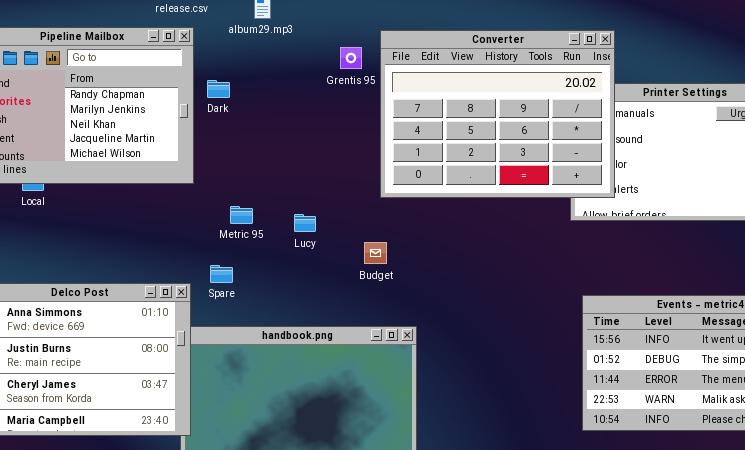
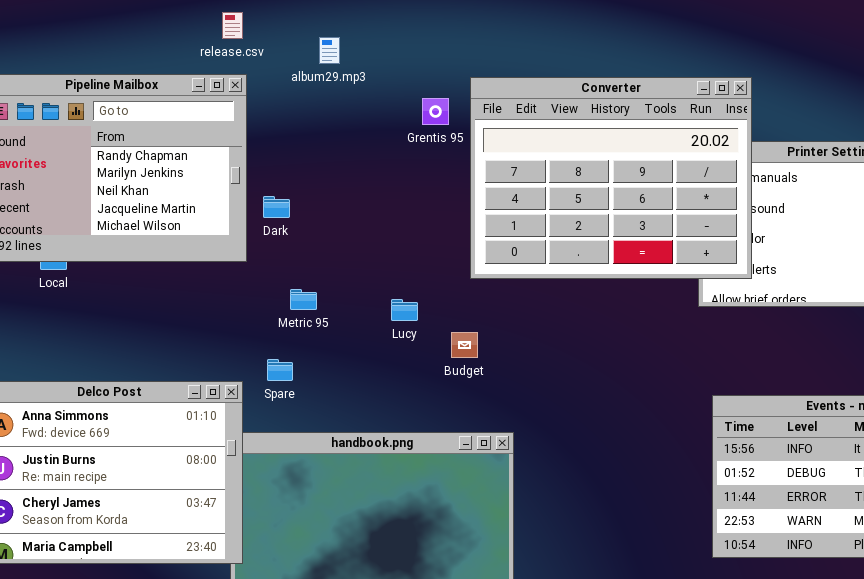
Dark: [207,80,230,98] -> [263,196,290,218], moved
Lucy: [294,214,316,232] -> [391,299,418,321], moved

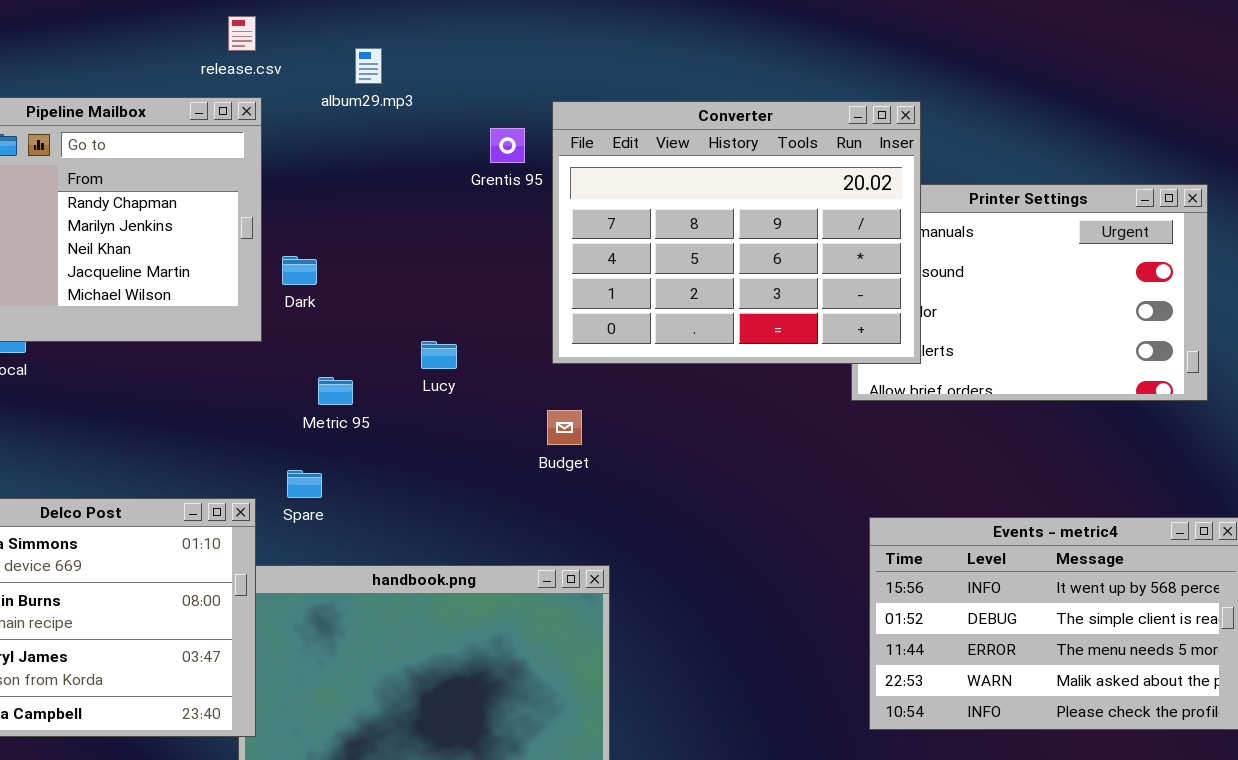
Lucy: [391,299,418,321] -> [421,341,457,369], moved
Budget: [451,332,478,358] -> [547,410,582,445], moved

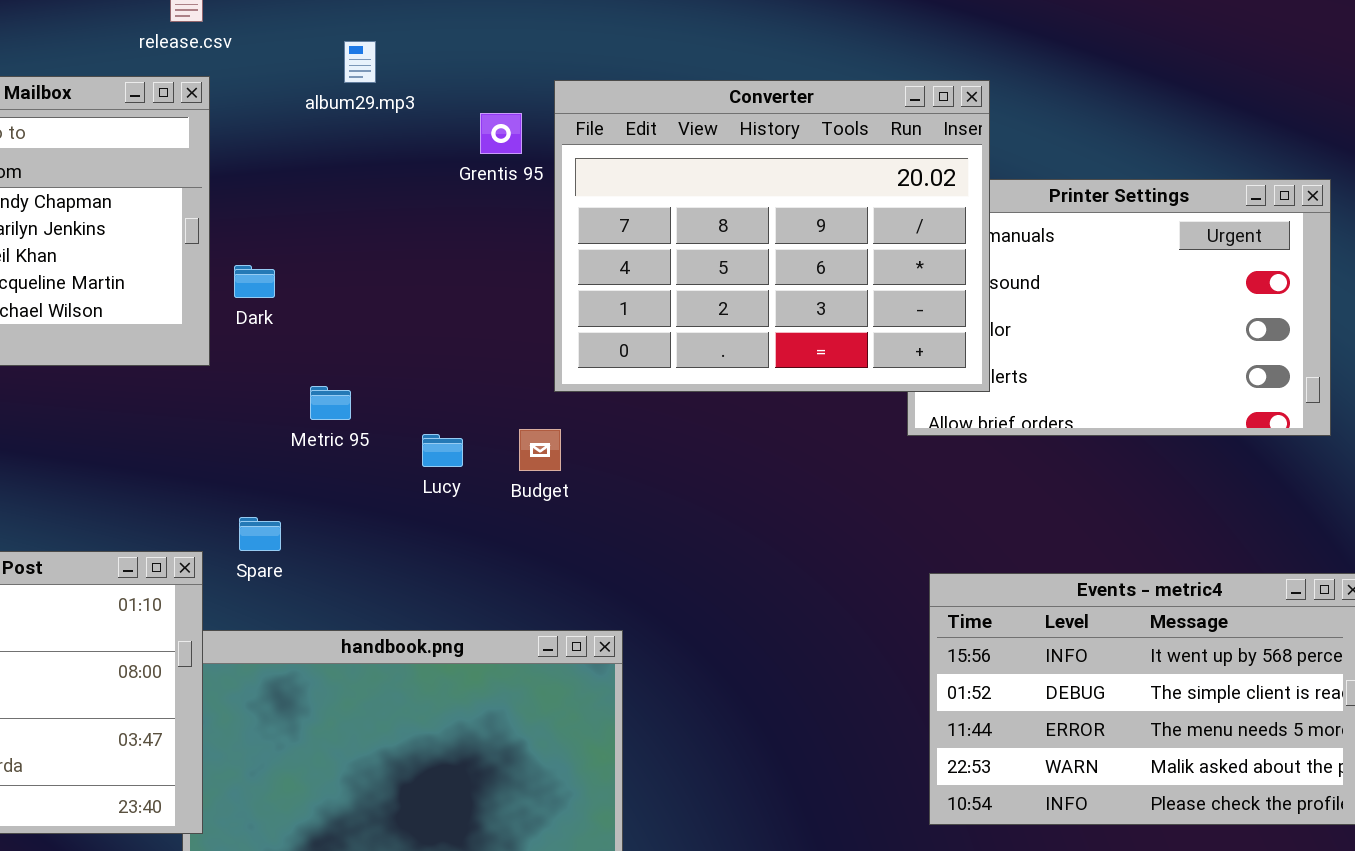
album29.mp3: [355,48,382,84] -> [344,41,376,83], moved
Lucy: [421,341,457,369] -> [422,434,463,467], moved
Metric 95: [318,377,353,405] -> [310,386,351,420], moved
Budget: [547,410,582,445] -> [519,429,561,471], moved

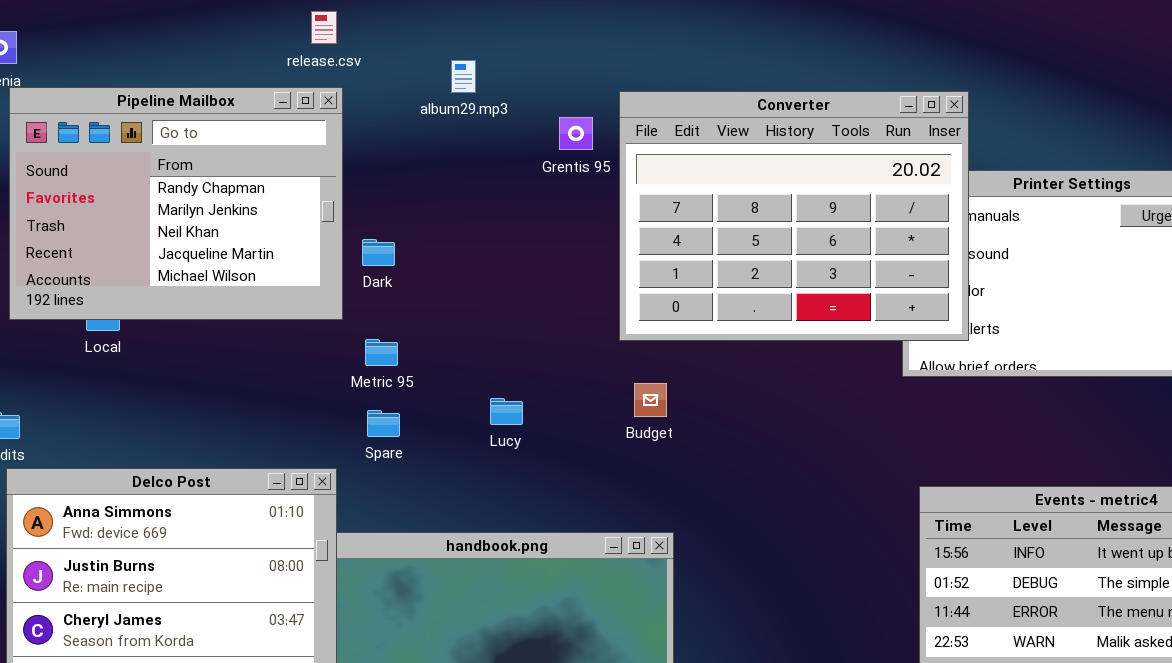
Metric 95: [310,386,351,420] -> [365,339,398,366], moved
Budget: [519,429,561,471] -> [634,383,667,417], moved
Lucy: [422,434,463,467] -> [490,398,523,425], moved
Spare: [239,517,281,551] -> [367,410,400,437], moved

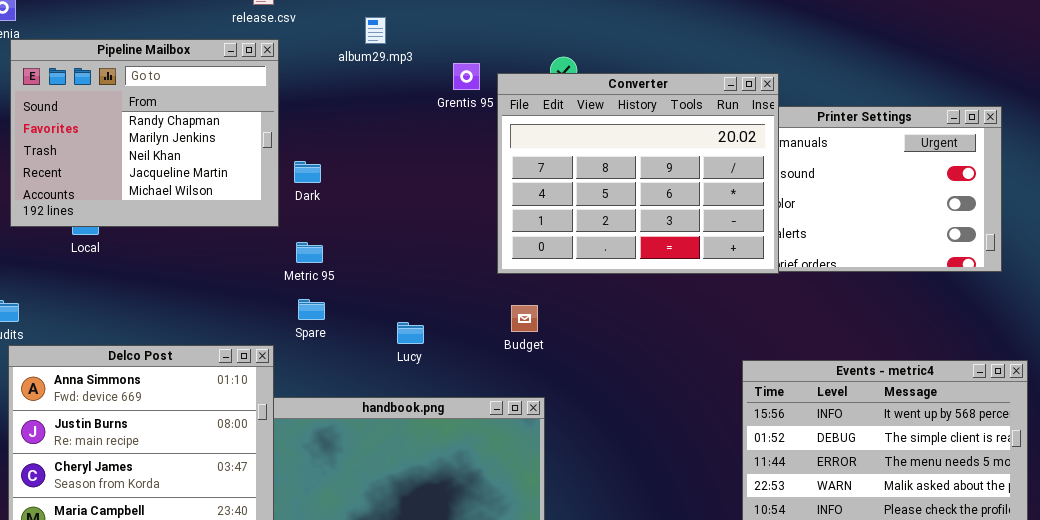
Converter: [619,91,969,341] -> [497,73,779,274], moved
Budget: [634,383,667,417] -> [511,305,538,332], moved
Lucy: [490,398,523,425] -> [397,322,424,344], moved

